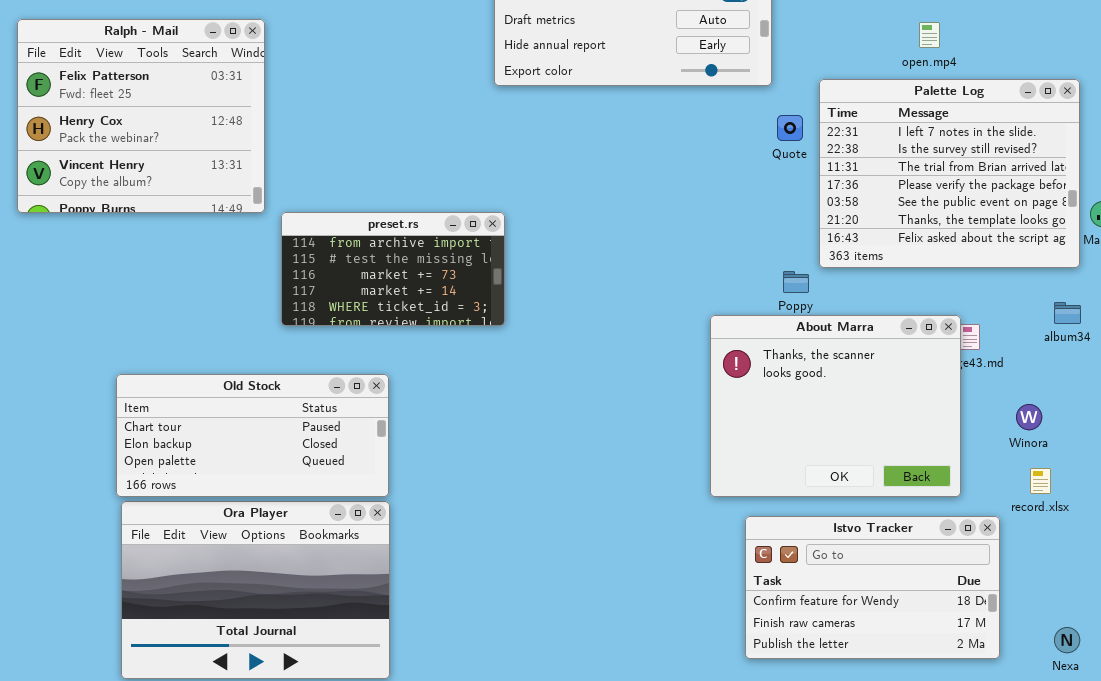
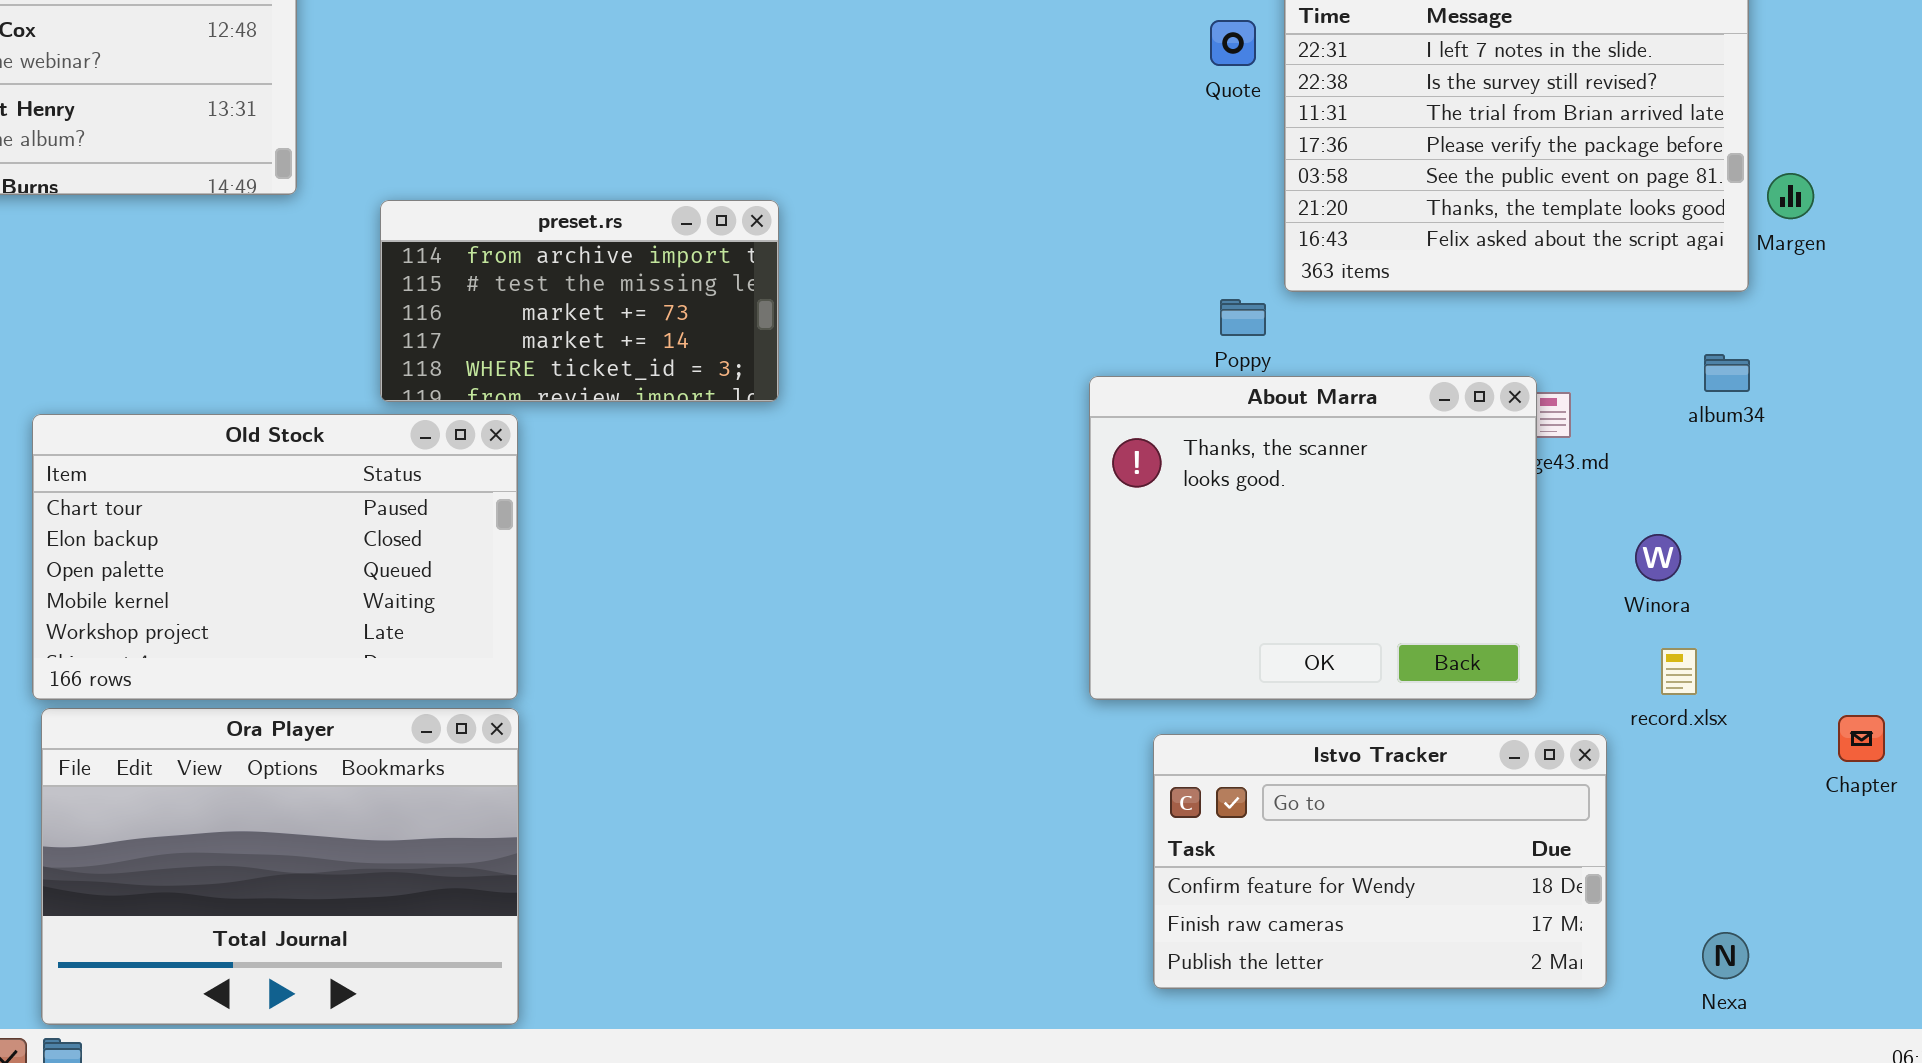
preset.rs: [281,212,505,326] -> [380,200,779,402], moved
Old Stock: [116,374,389,497] -> [32,414,518,700], resized

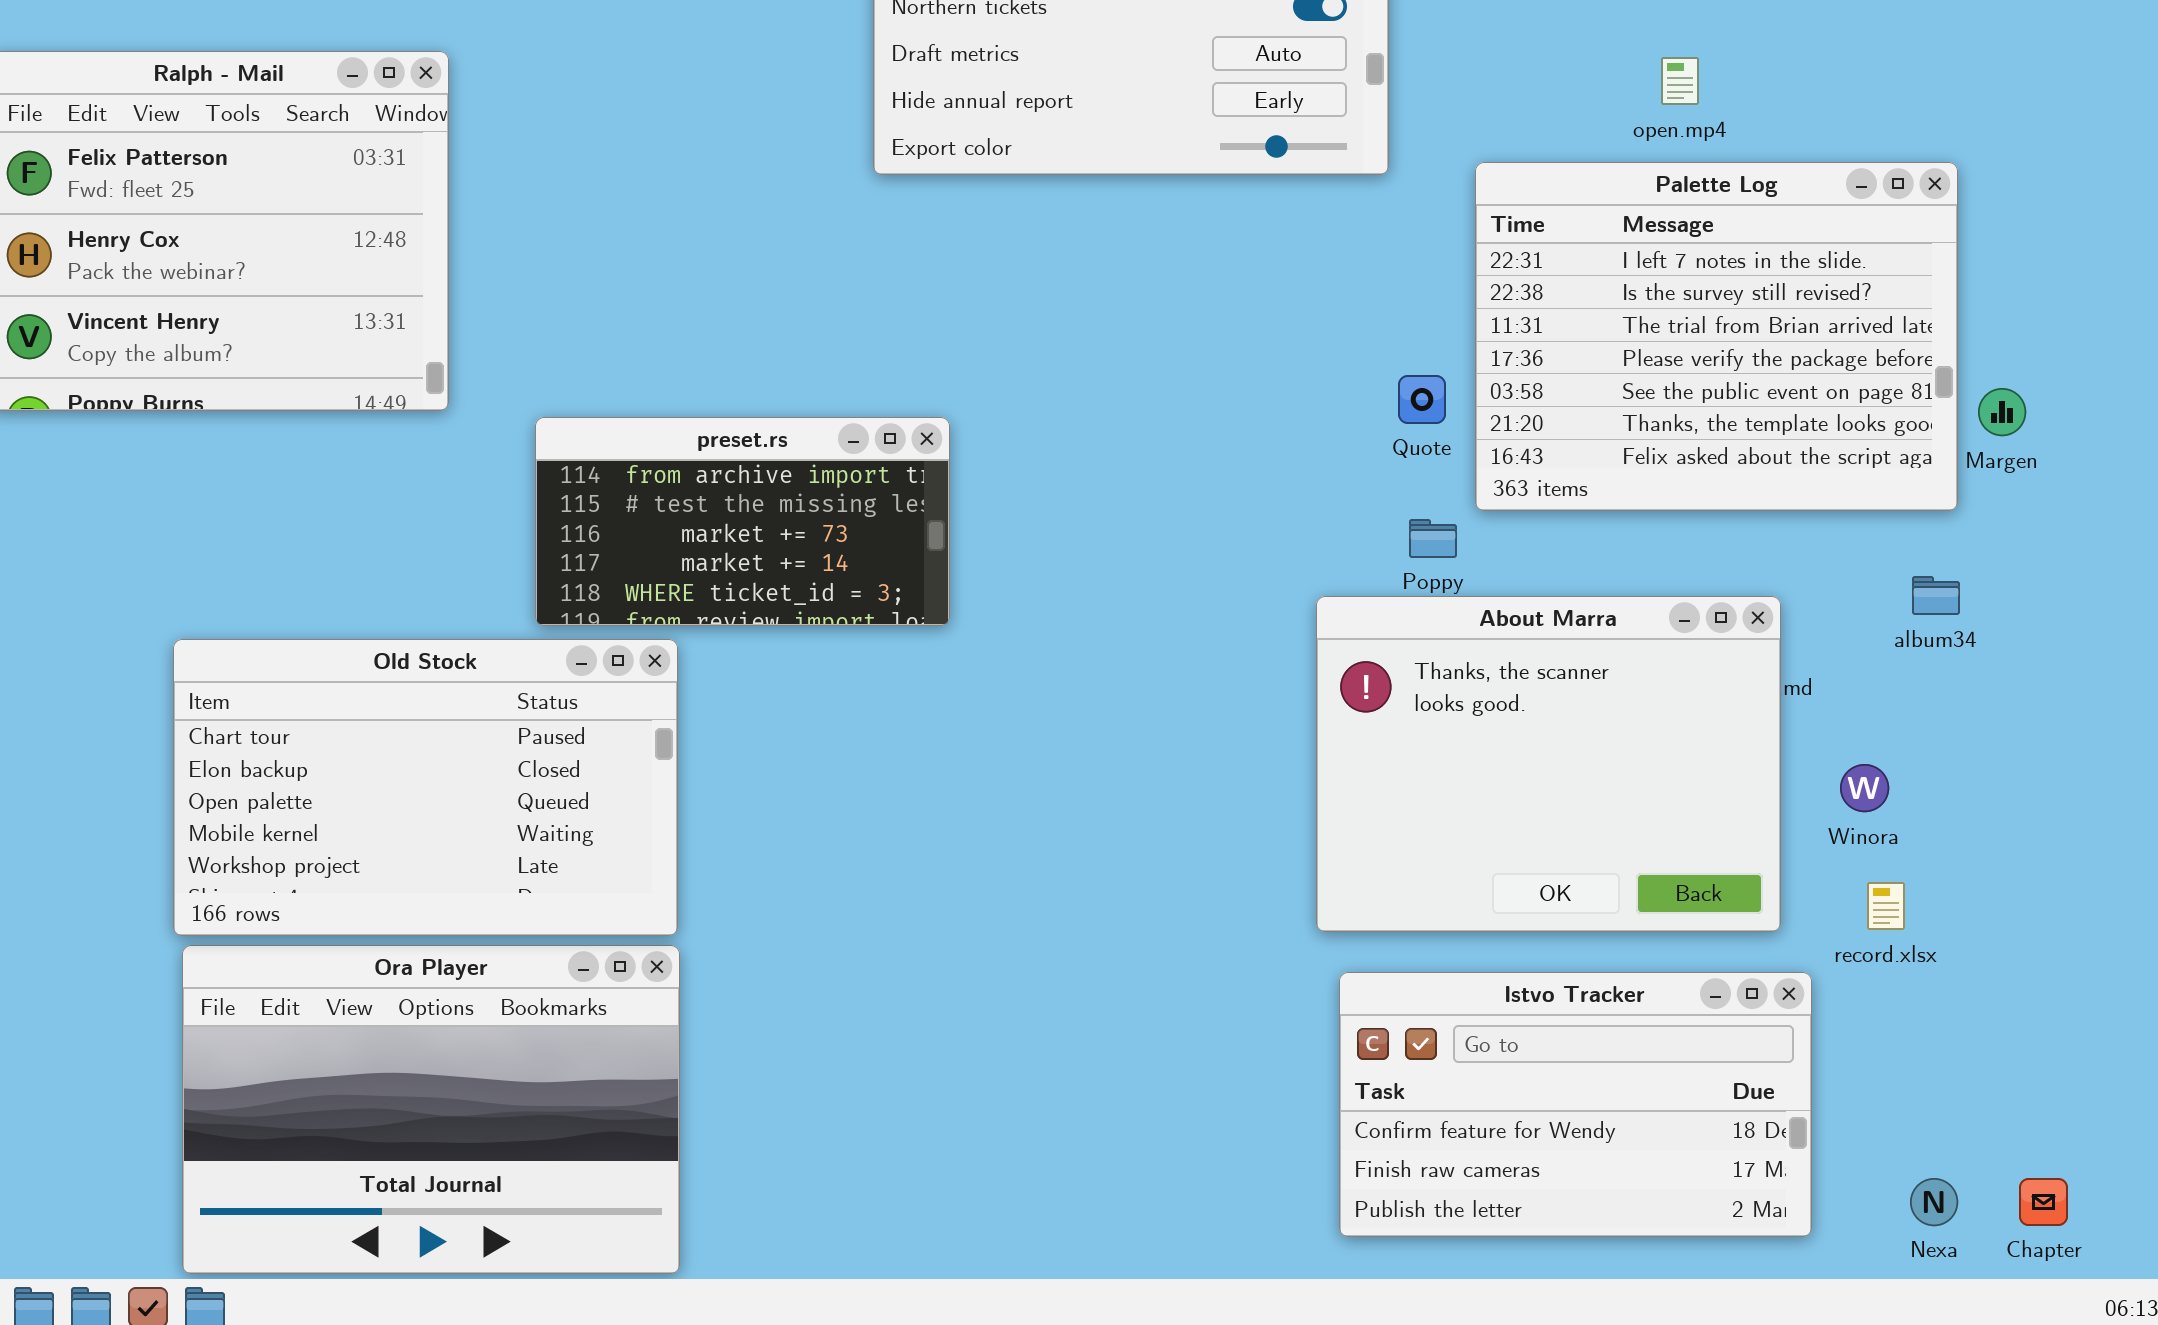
Quote: [1210,20,1256,66] -> [1398,375,1446,424], moved
About Marra: [1089,376,1537,700] -> [1316,596,1781,932], moved
Chapter: [1838,715,1885,762] -> [2019,1178,2068,1226], moved

